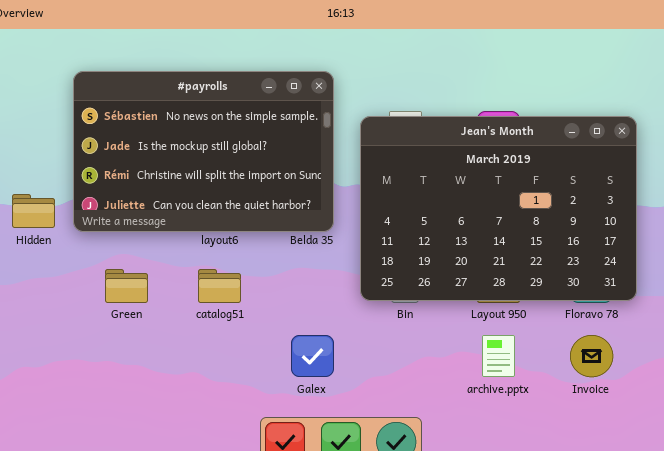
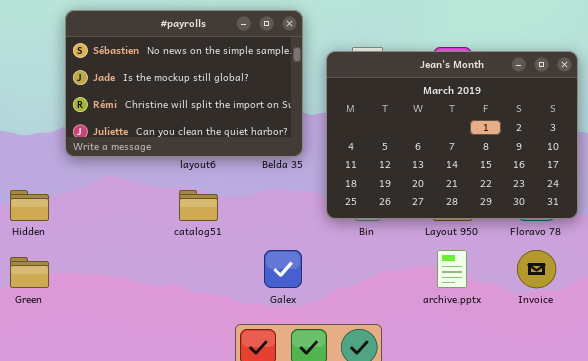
Hidden: [12,194,55,228] -> [10,190,49,221], moved
Green: [105,269,148,303] -> [10,257,49,288], moved

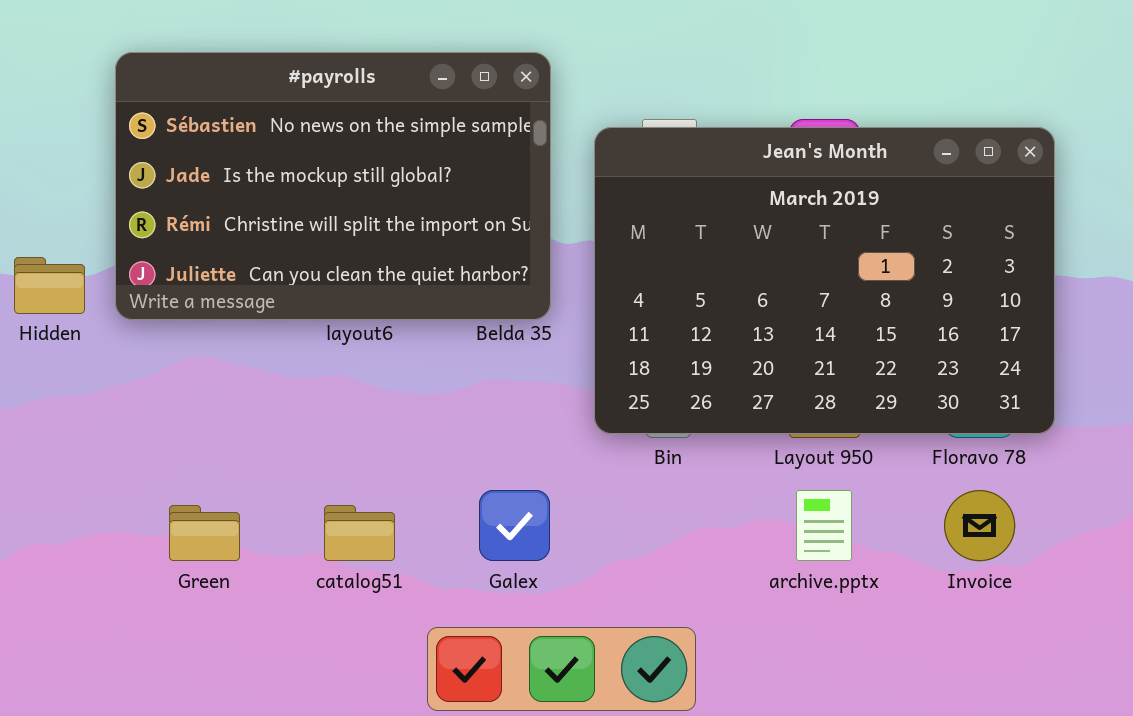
Hidden: [10,190,49,221] -> [14,257,85,314], moved
catalog51: [179,190,218,221] -> [324,505,395,561], moved
Green: [10,257,49,288] -> [169,505,240,561], moved

